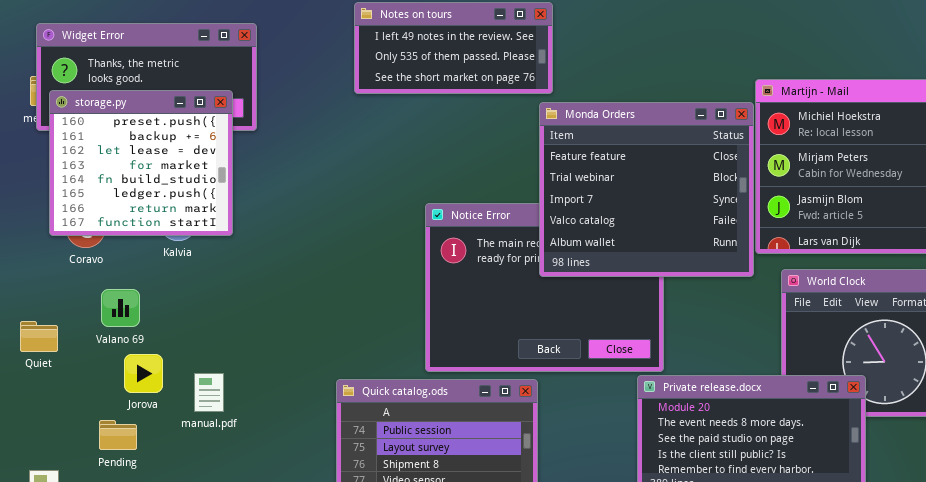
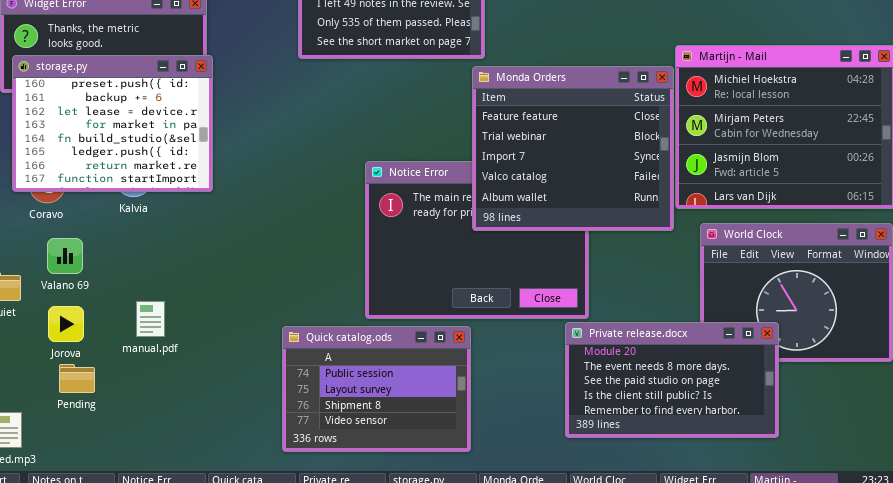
storage.py: [49,90,233,236] -> [12,55,213,192], resized
Valano 69: [101,289,140,327] -> [47,238,83,274], moved
Jorova: [124,354,163,393] -> [48,306,84,342], moved
manual.pdf: [194,373,224,412] -> [136,301,165,337], moved

